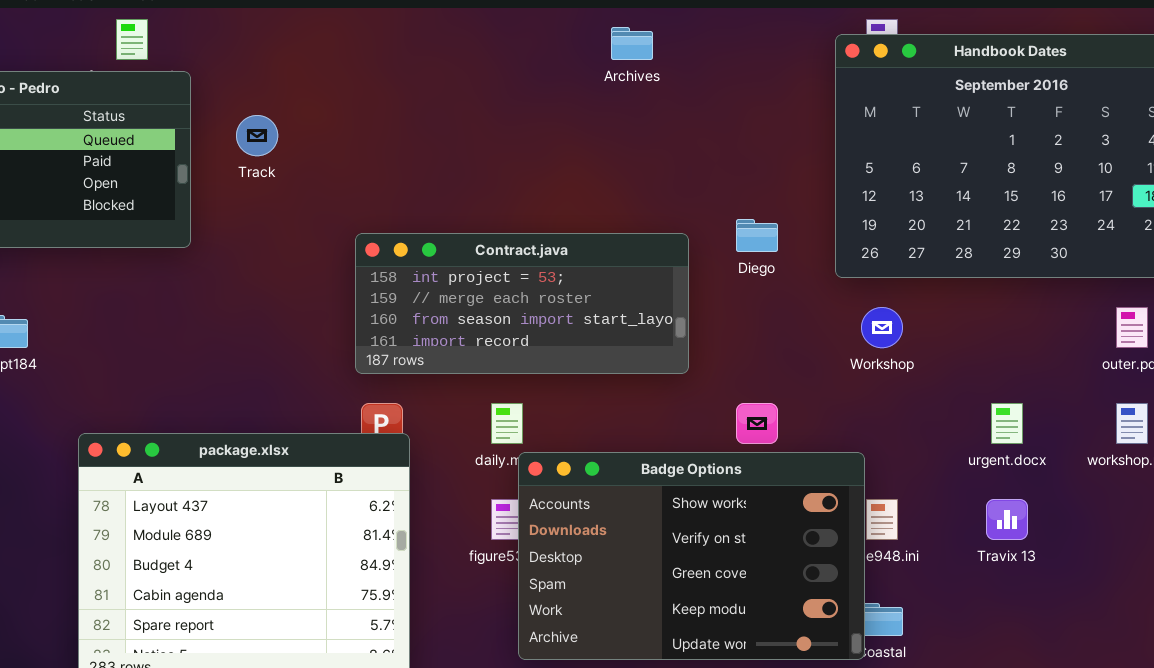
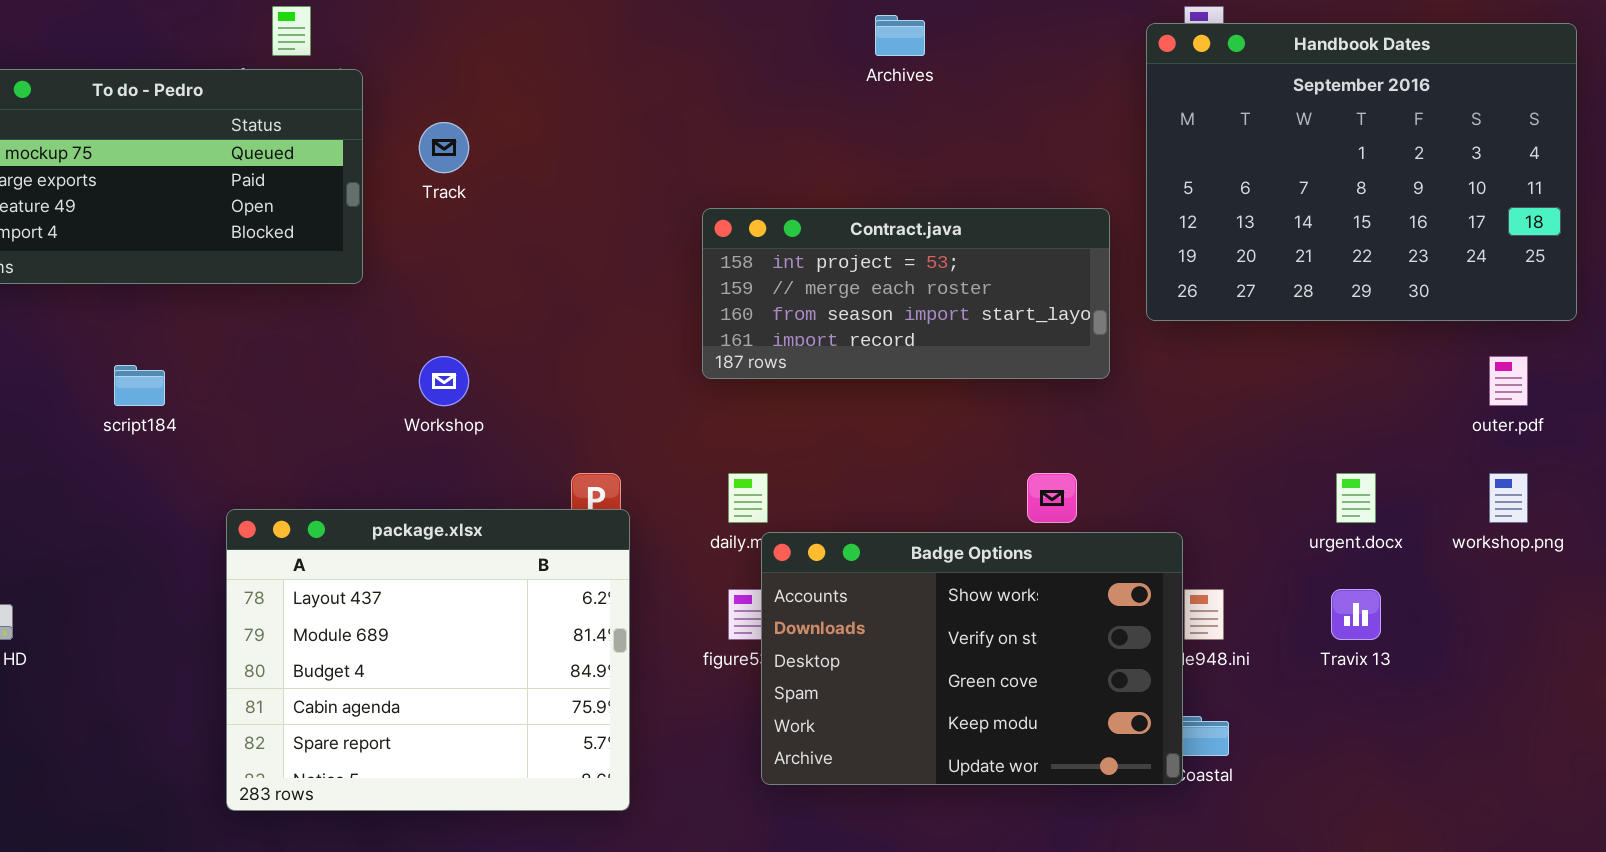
Contract.java: [355,233,689,374] -> [702,208,1110,379], moved
Workshop: [861,307,903,348] -> [419,356,469,406], moved

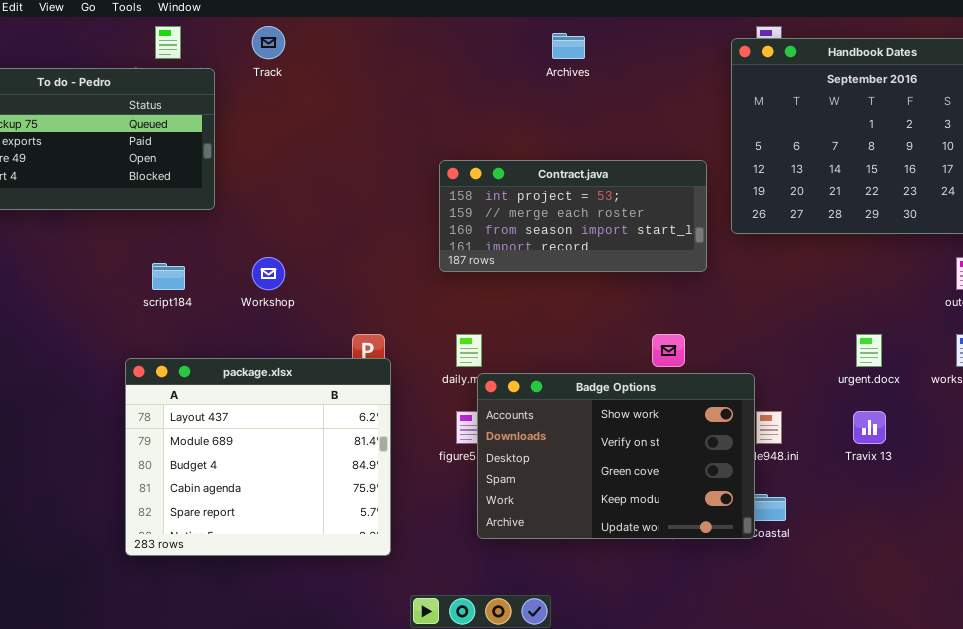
Track: [419,122,469,173] -> [252,26,285,59], moved
script184: [114,365,165,406] -> [152,263,185,290], moved

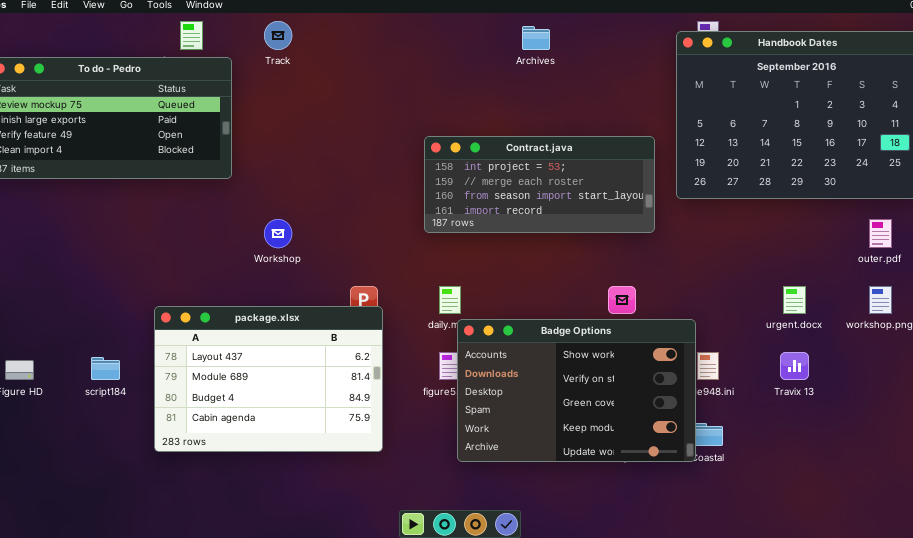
script184: [152,263,185,290] -> [91,357,120,380], moved
package.xlsx: [125,358,391,556] -> [154,306,383,452], resized

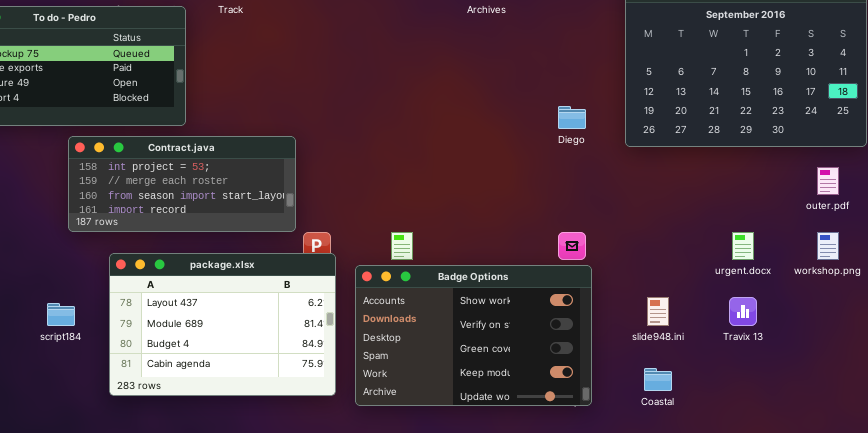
Contract.java: [424,136,655,233] -> [68,136,296,232], moved
Badge Options: [457,319,696,462] -> [355,265,592,406], moved

